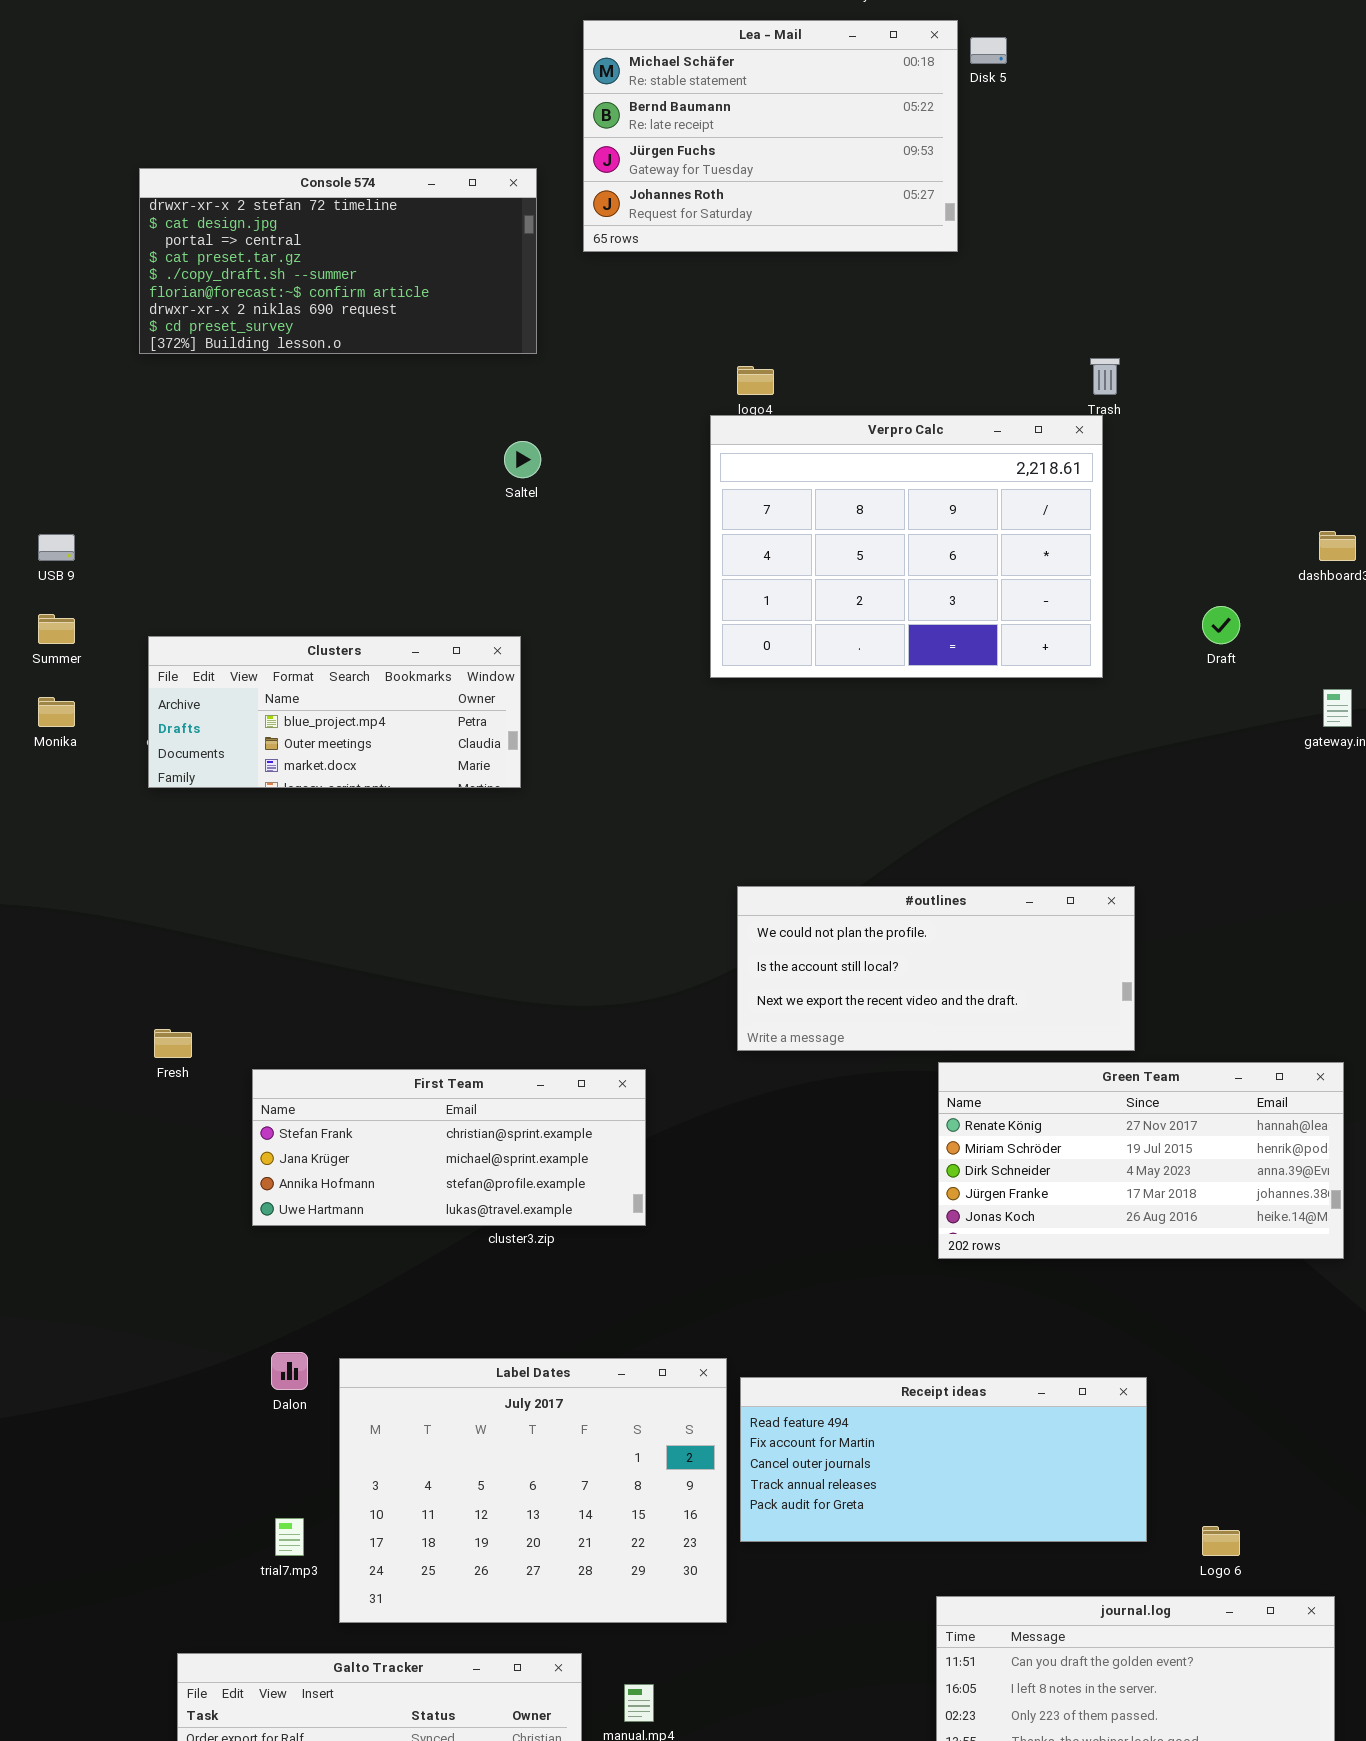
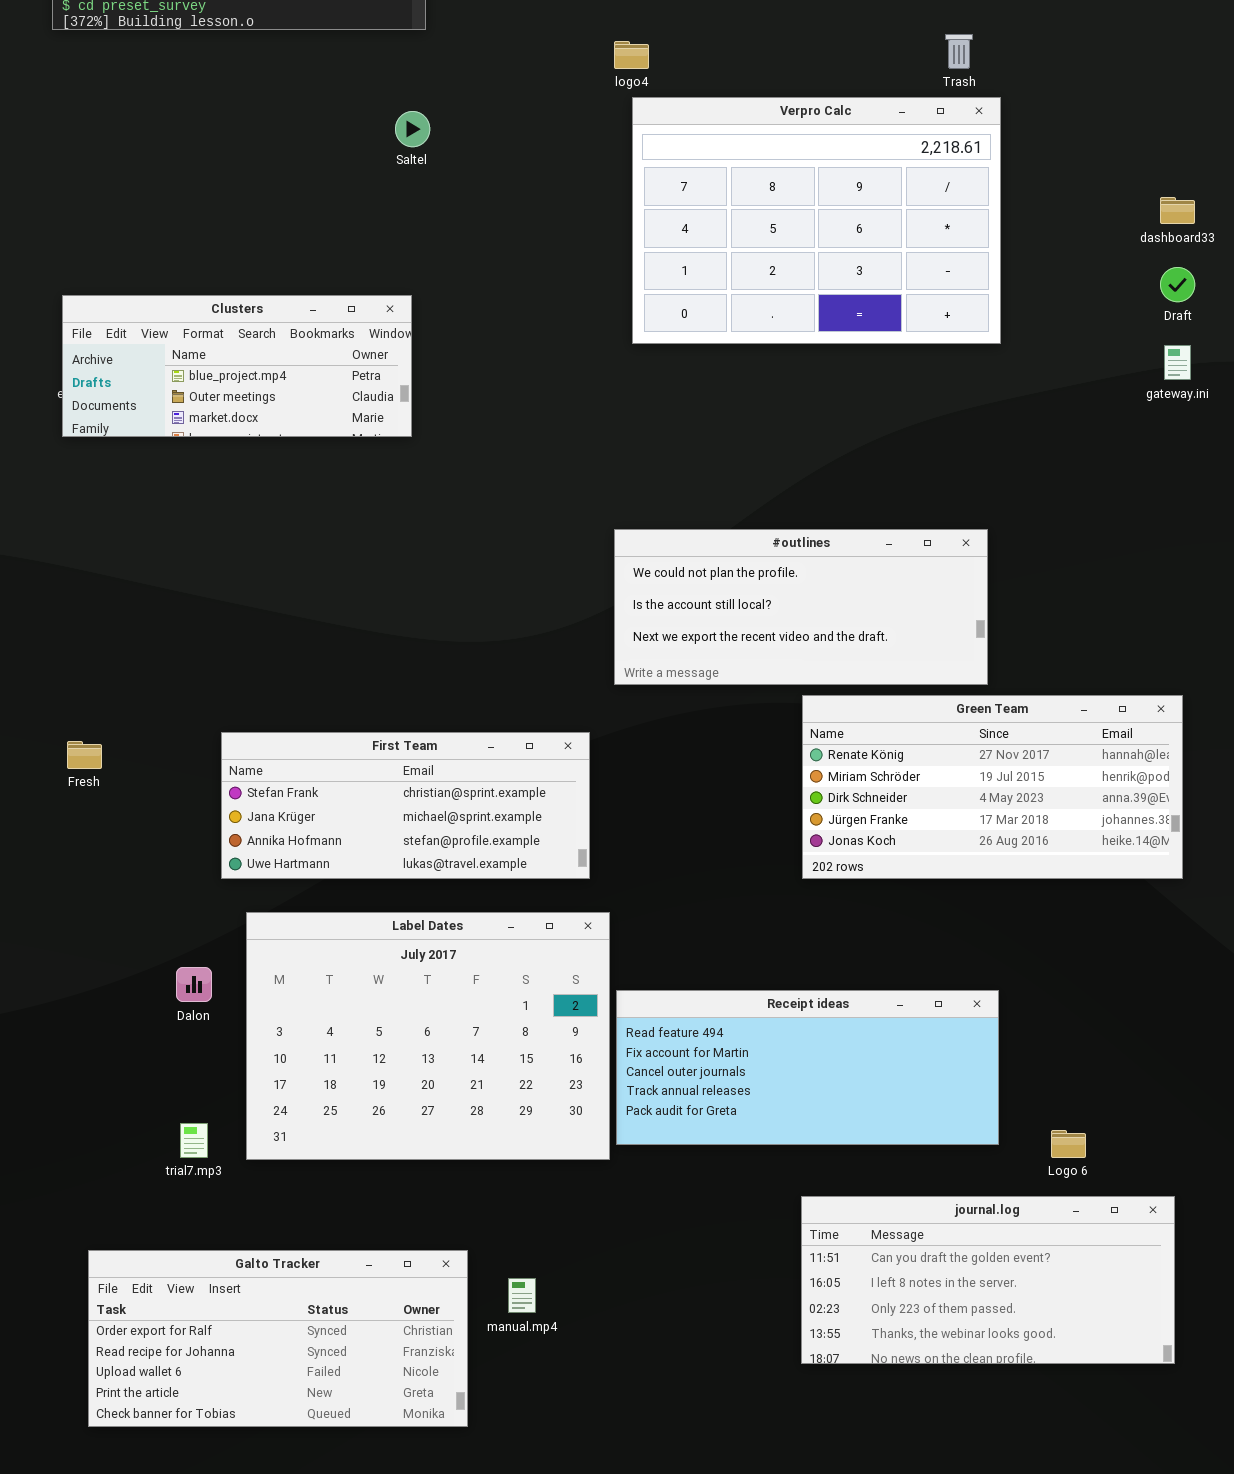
Verpro Calc: [710,415,1103,678] -> [632,97,1001,344], moved
Draft: [1202,606,1240,644] -> [1160,267,1195,302], moved
Fresh: [154,1029,192,1058] -> [67,741,102,769], moved
First Team: [252,1069,646,1226] -> [221,732,590,879], moved
Label Dates: [339,1358,727,1623] -> [246,912,610,1160], moved

